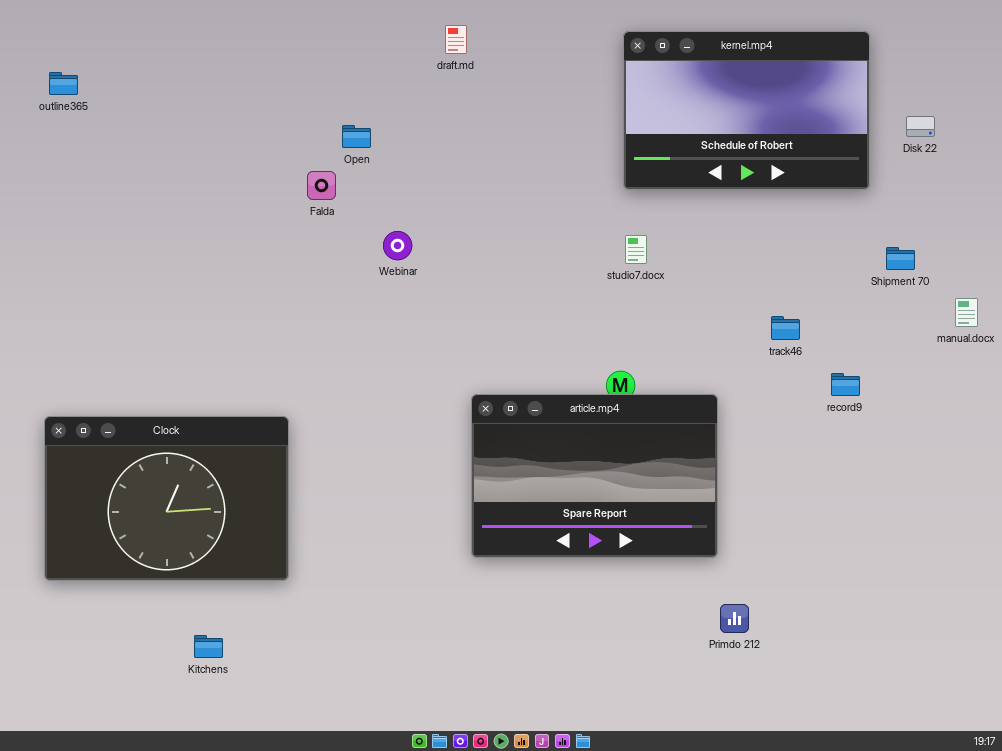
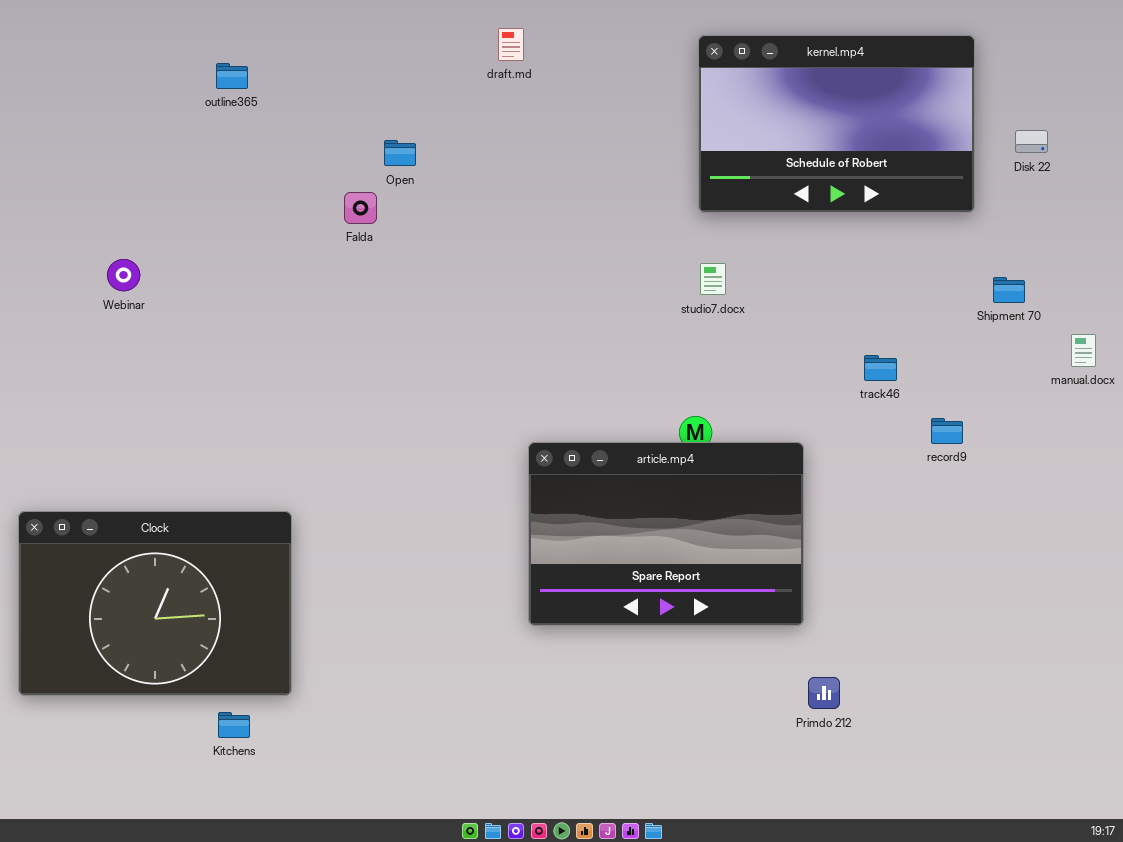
outline365: [49,72,78,95] -> [216,63,248,89], moved
Webinar: [383,231,412,260] -> [107,259,140,291], moved
Clock: [44,416,289,581] -> [18,511,292,696], moved

